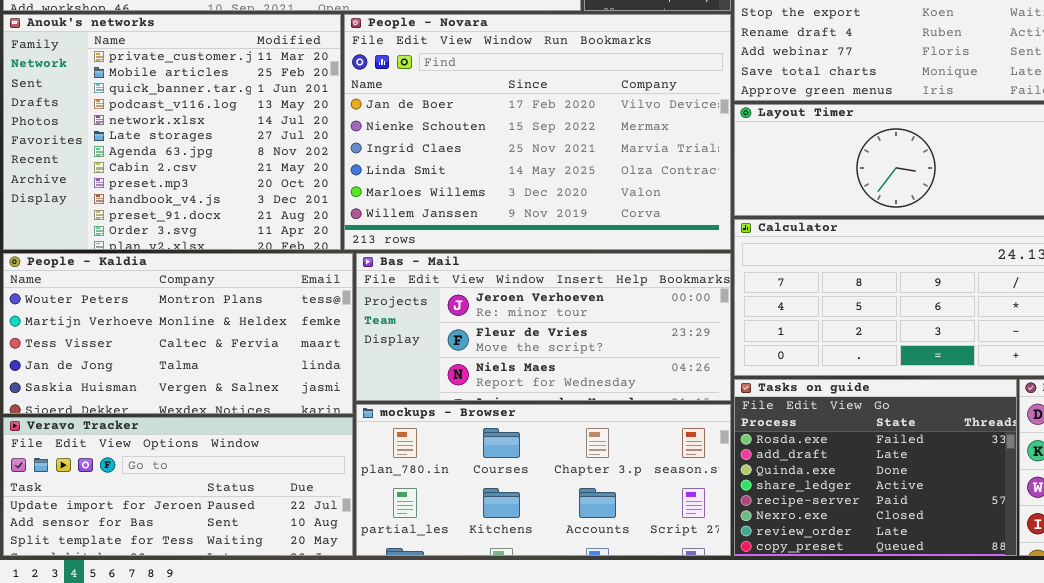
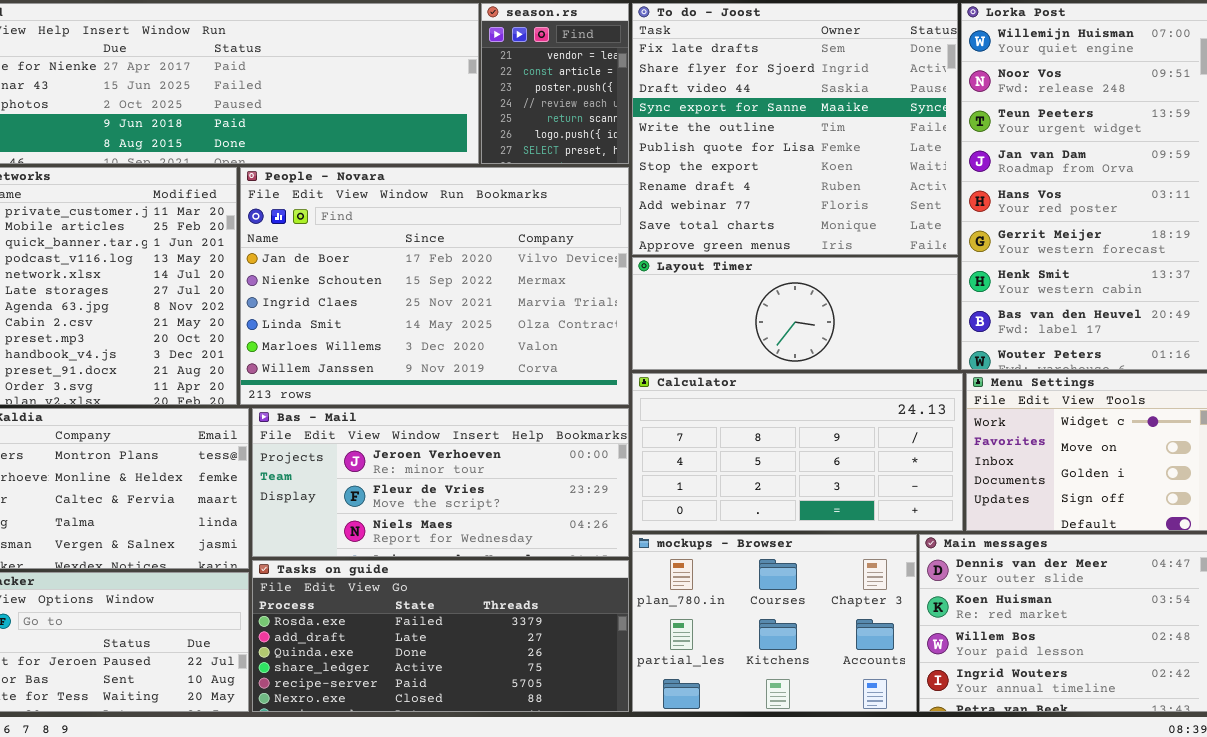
Tasks on guide: [734,379,1017,556] -> [252,560,629,712], moved, resized
mockups - Browser: [356,404,731,556] -> [632,534,917,712], moved, resized

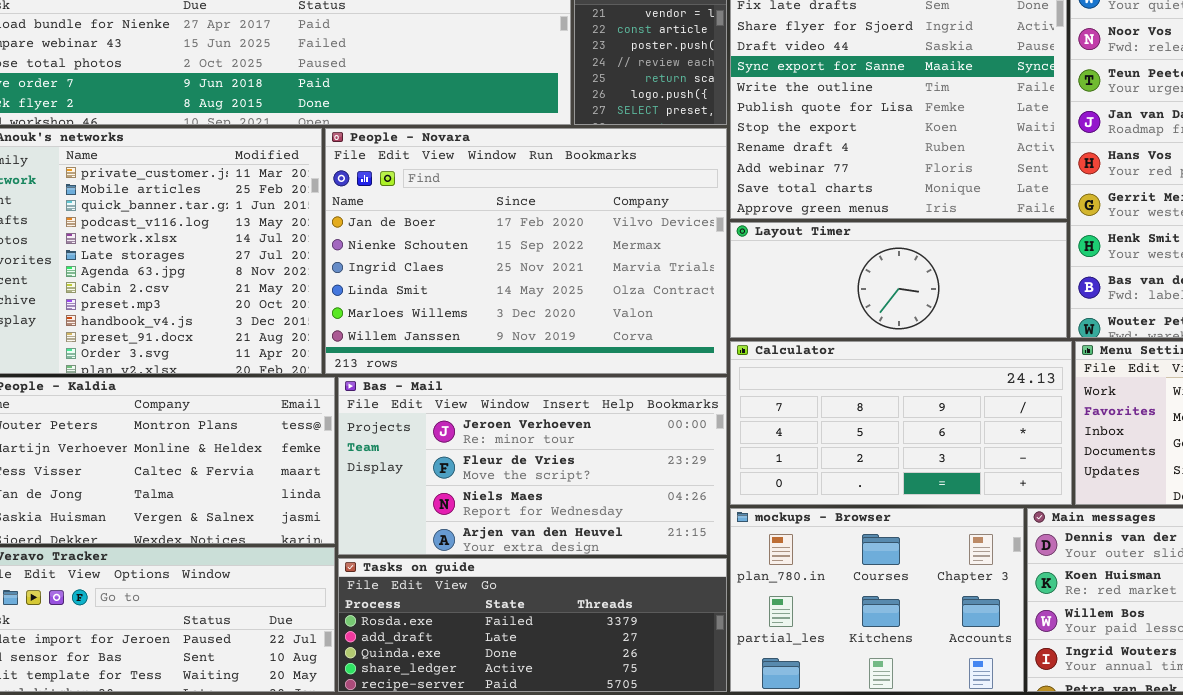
Bas - Mail: [252,408,629,557] -> [338,377,727,555], resized
Tasks on guide: [252,560,629,712] -> [338,558,727,692], resized

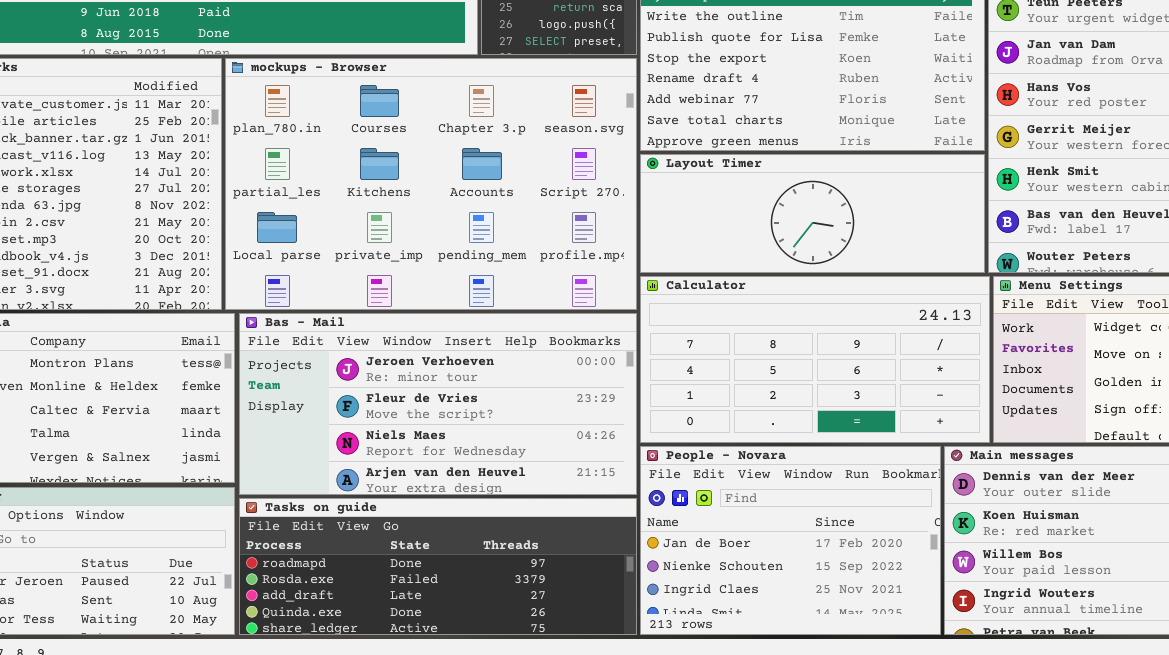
People - Novara: [325,128,727,374] -> [640,446,941,635], moved, resized
mockups - Browser: [730,508,1024,692] -> [225,58,637,310], moved, resized
Tasks on guide: [338,558,727,692] -> [239,498,637,635], scrolled up 1 row

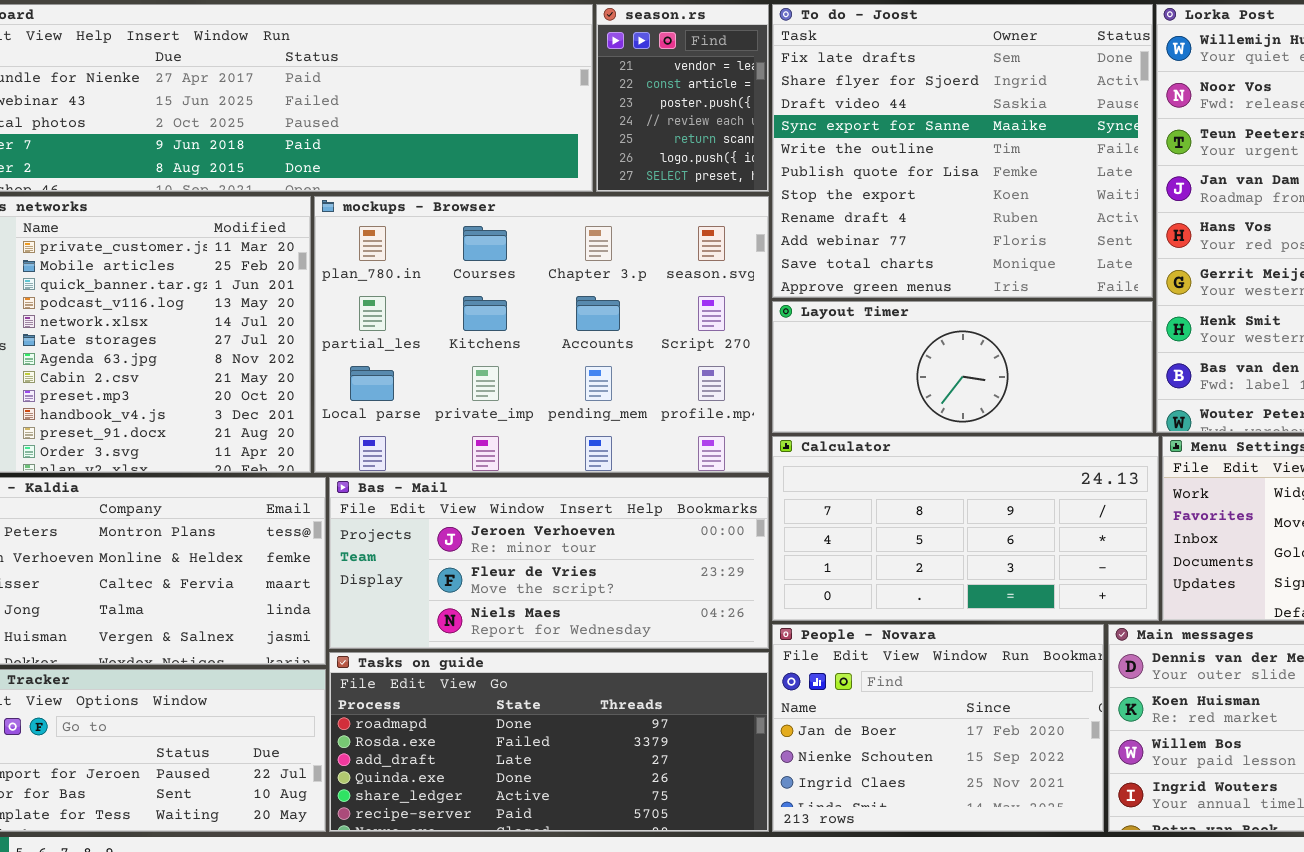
Bas - Mail: [239,313,637,495] -> [329,477,769,649], resized
Tasks on guide: [239,498,637,635] -> [329,652,769,832], resized

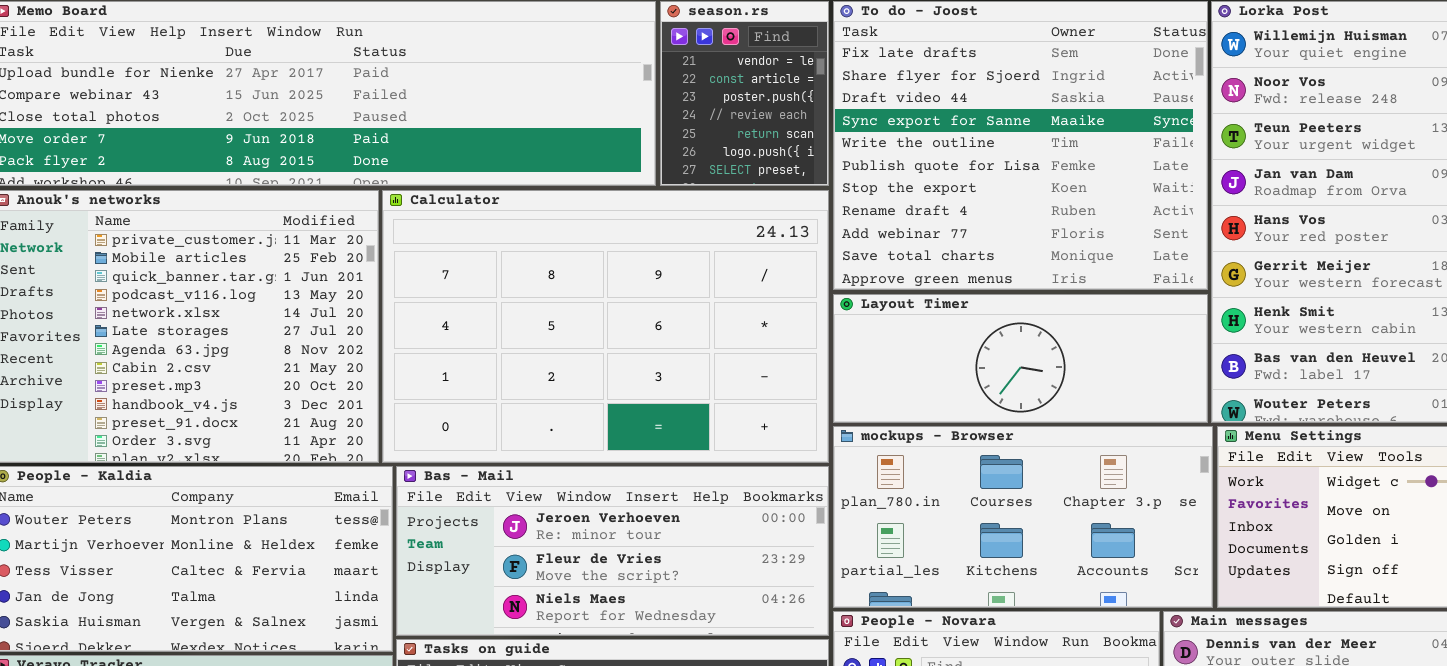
mockups - Browser: [314,196,769,473] -> [833,426,1213,608], moved, resized
Calculator: [772,436,1159,621] -> [382,190,829,463], moved, resized

